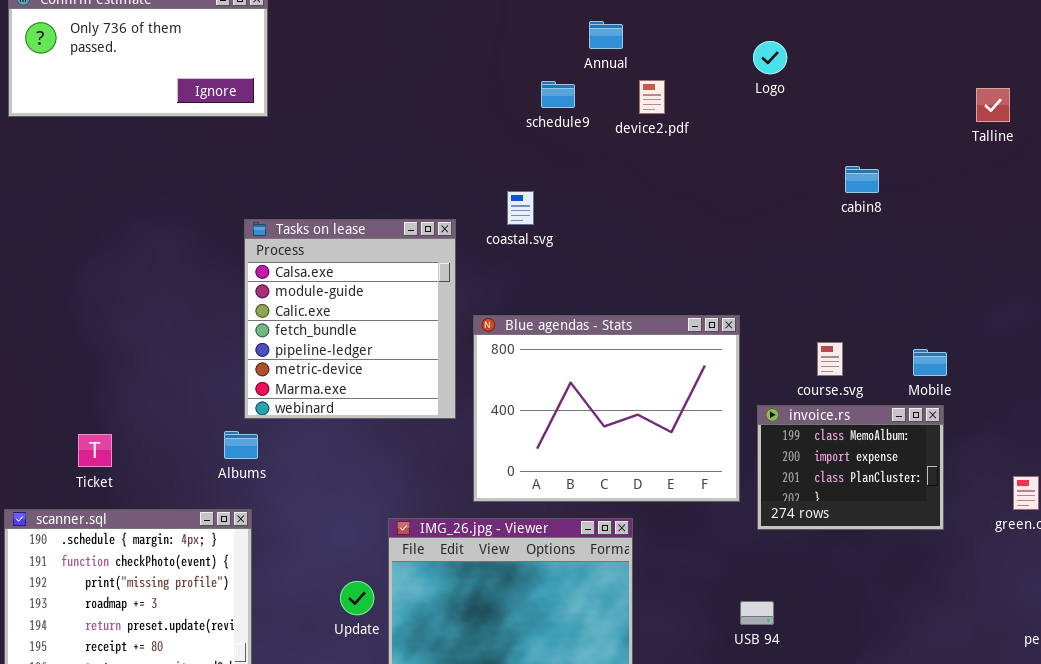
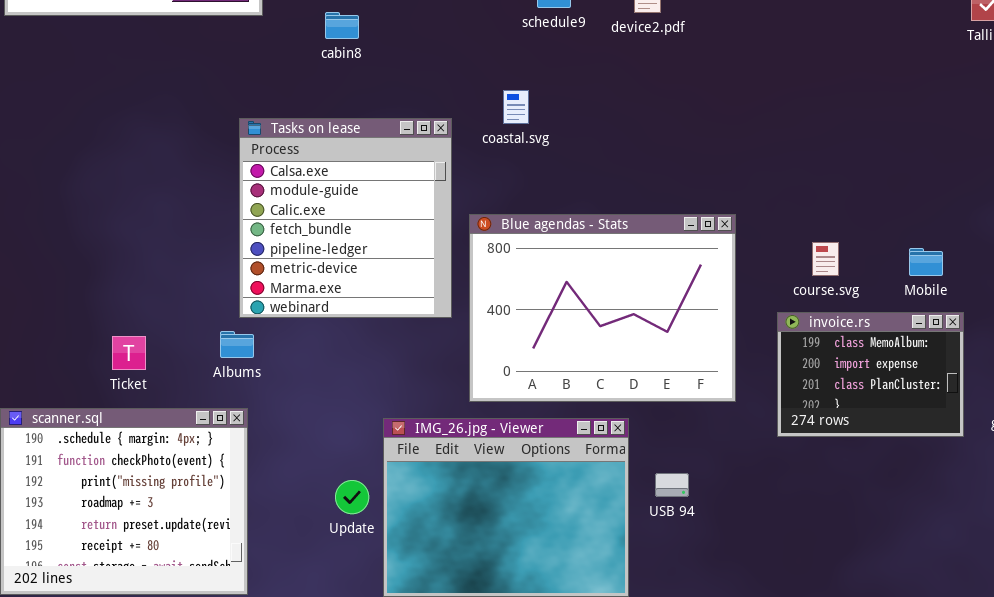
cabin8: [845,166,879,193] -> [325,12,359,39], moved
invoice.rs: [757,405,944,530] -> [777,312,964,437], moved
Ticket: [78,434,112,467] -> [112,336,146,370], moved
USB 94: [740,601,774,625] -> [655,473,689,497], moved

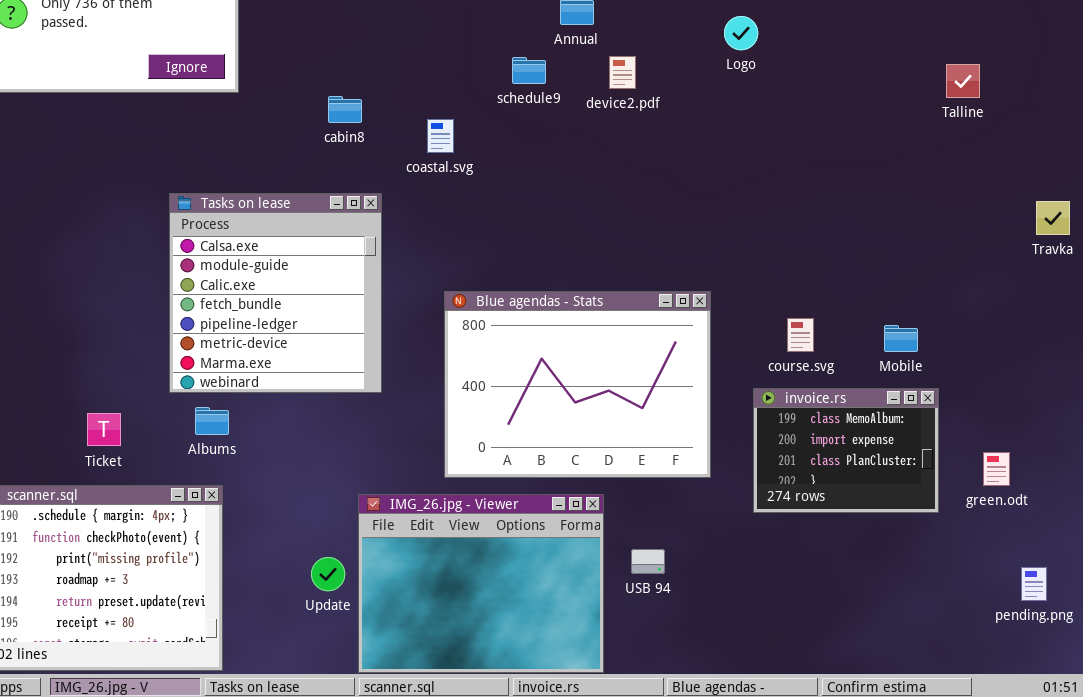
cabin8: [325,12,359,39] -> [328,96,362,123], moved
coastal.svg: [503,90,529,124] -> [427,119,454,153], moved
Tasks on lease: [239,118,452,318] -> [169,193,382,393], moved

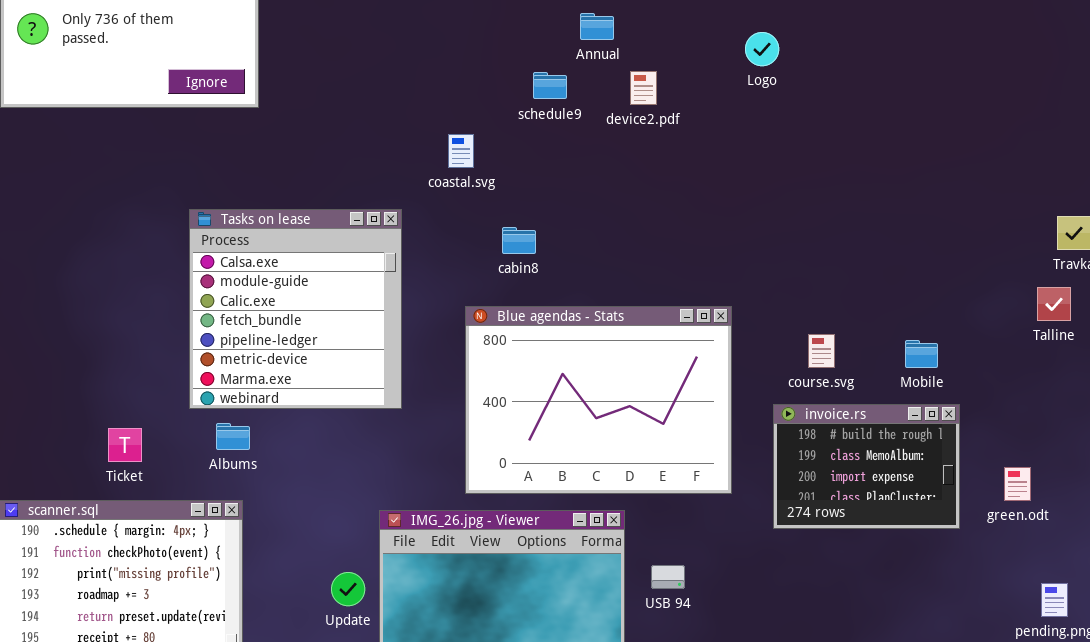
Talline: [946,64,980,98] -> [1037,287,1071,321], moved
cabin8: [328,96,362,123] -> [502,227,536,254], moved
invoice.rs: [753,388,939,513] -> [773,404,960,529], scrolled up 1 row

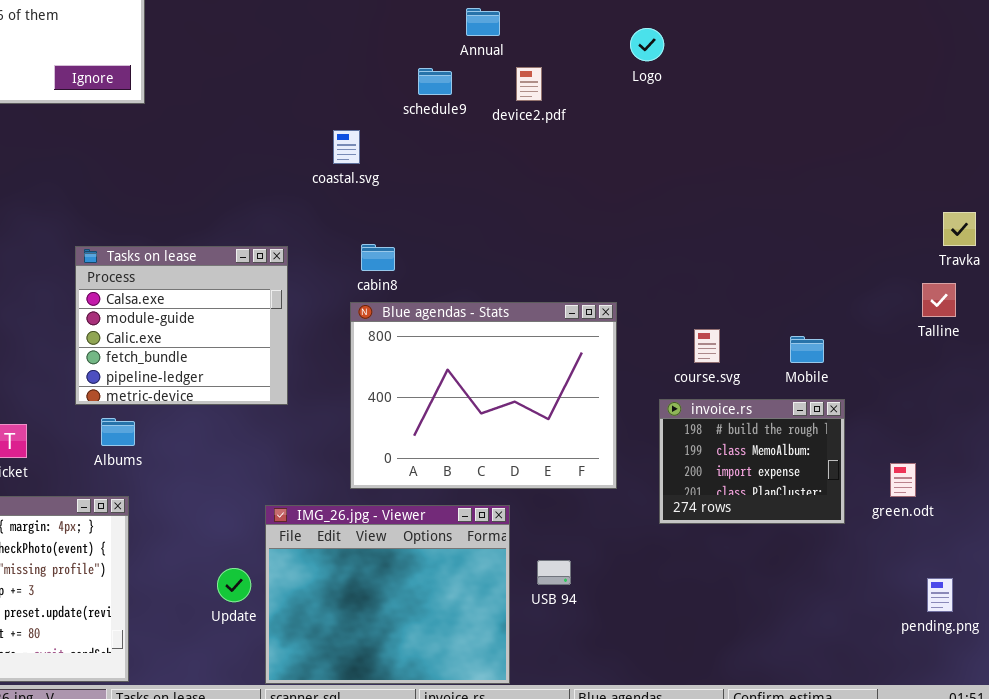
Tasks on lease: [189,209,402,409] -> [75,246,288,405], resized
cabin8: [502,227,536,254] -> [361,244,395,271], moved

